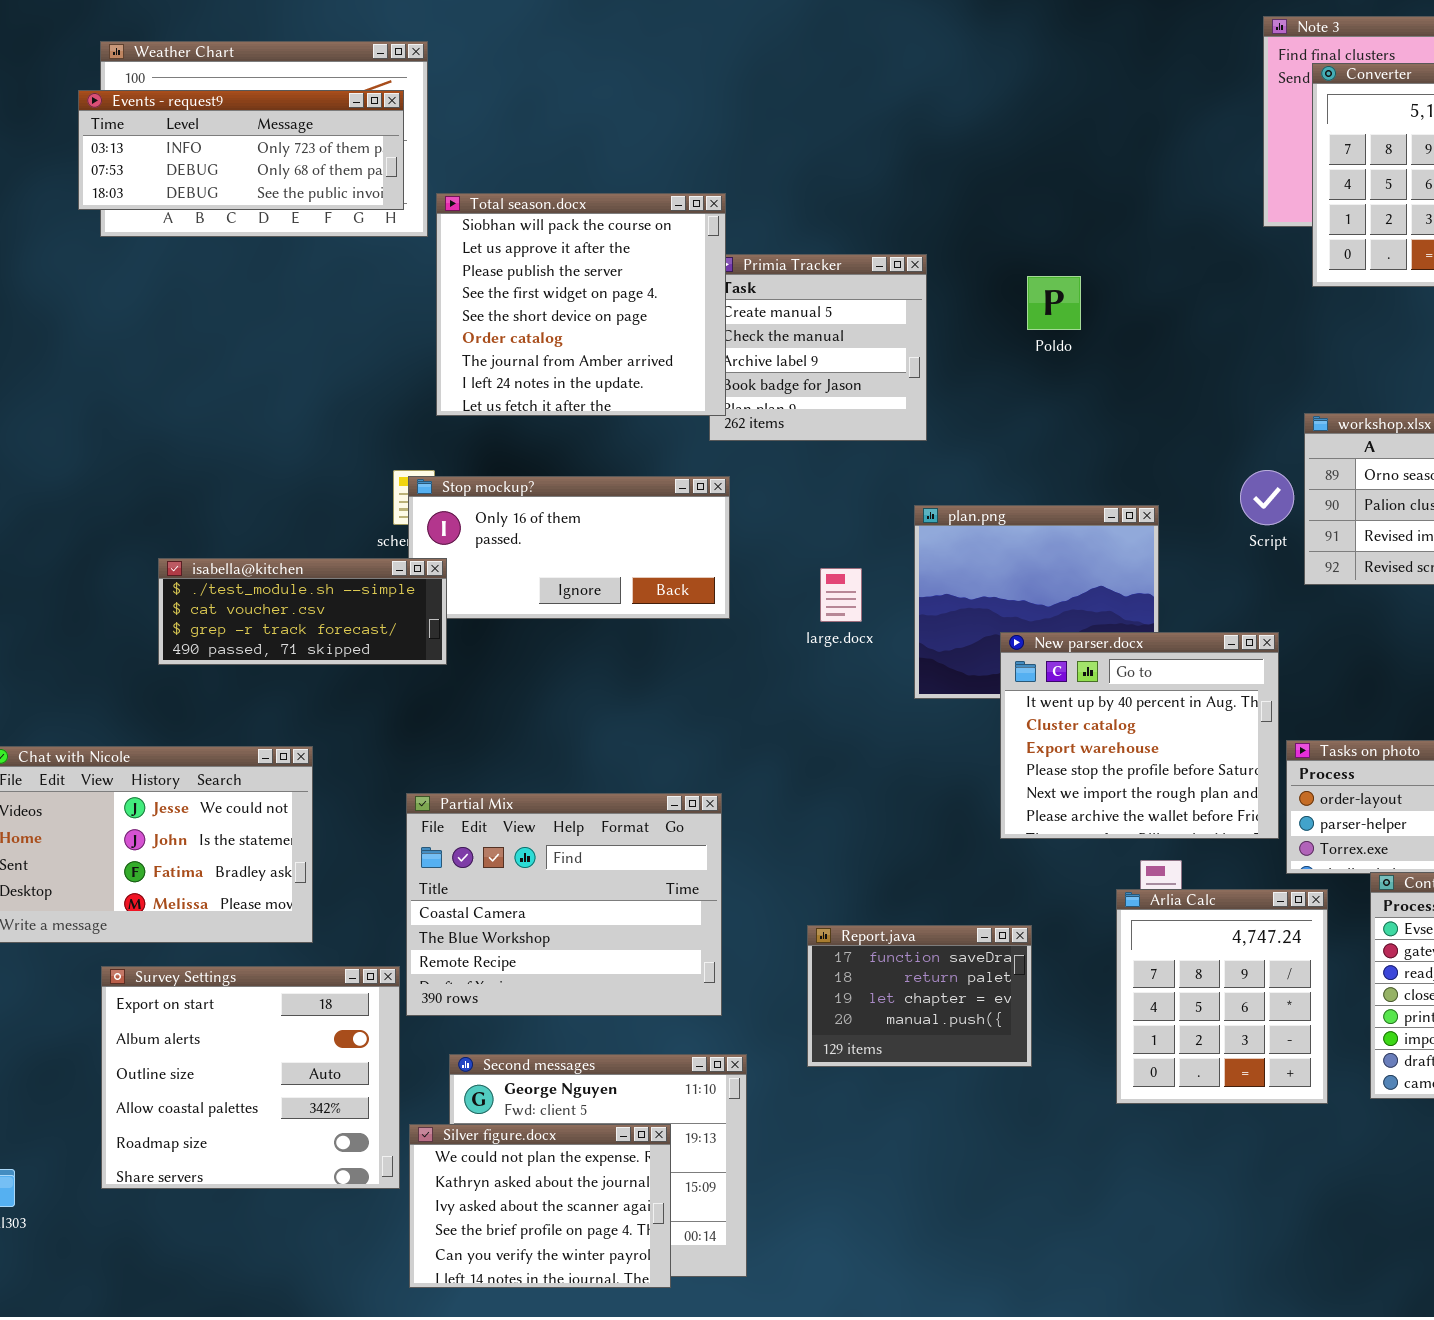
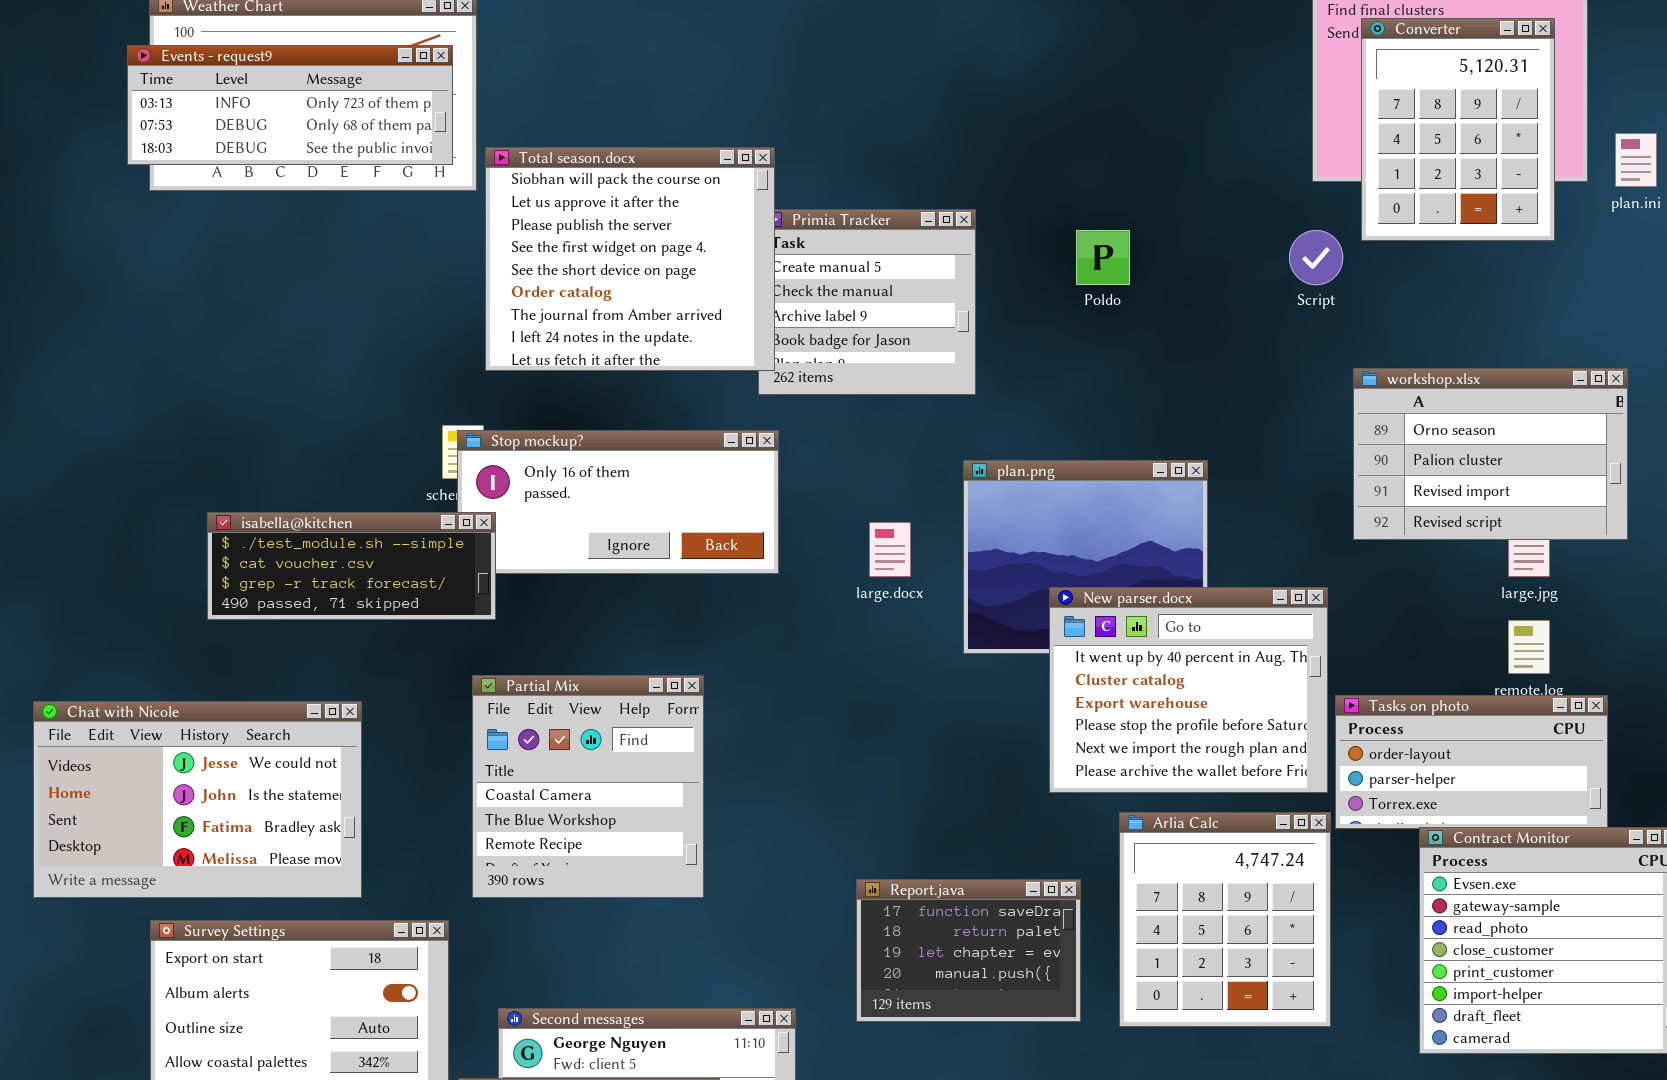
Script: [1240,470,1294,525] -> [1289,230,1343,285], moved
Partial Mix: [406,793,722,1016] -> [472,675,704,898], moved, resized
Arlia Calc: [1116,889,1328,1104] -> [1119,812,1331,1027], moved

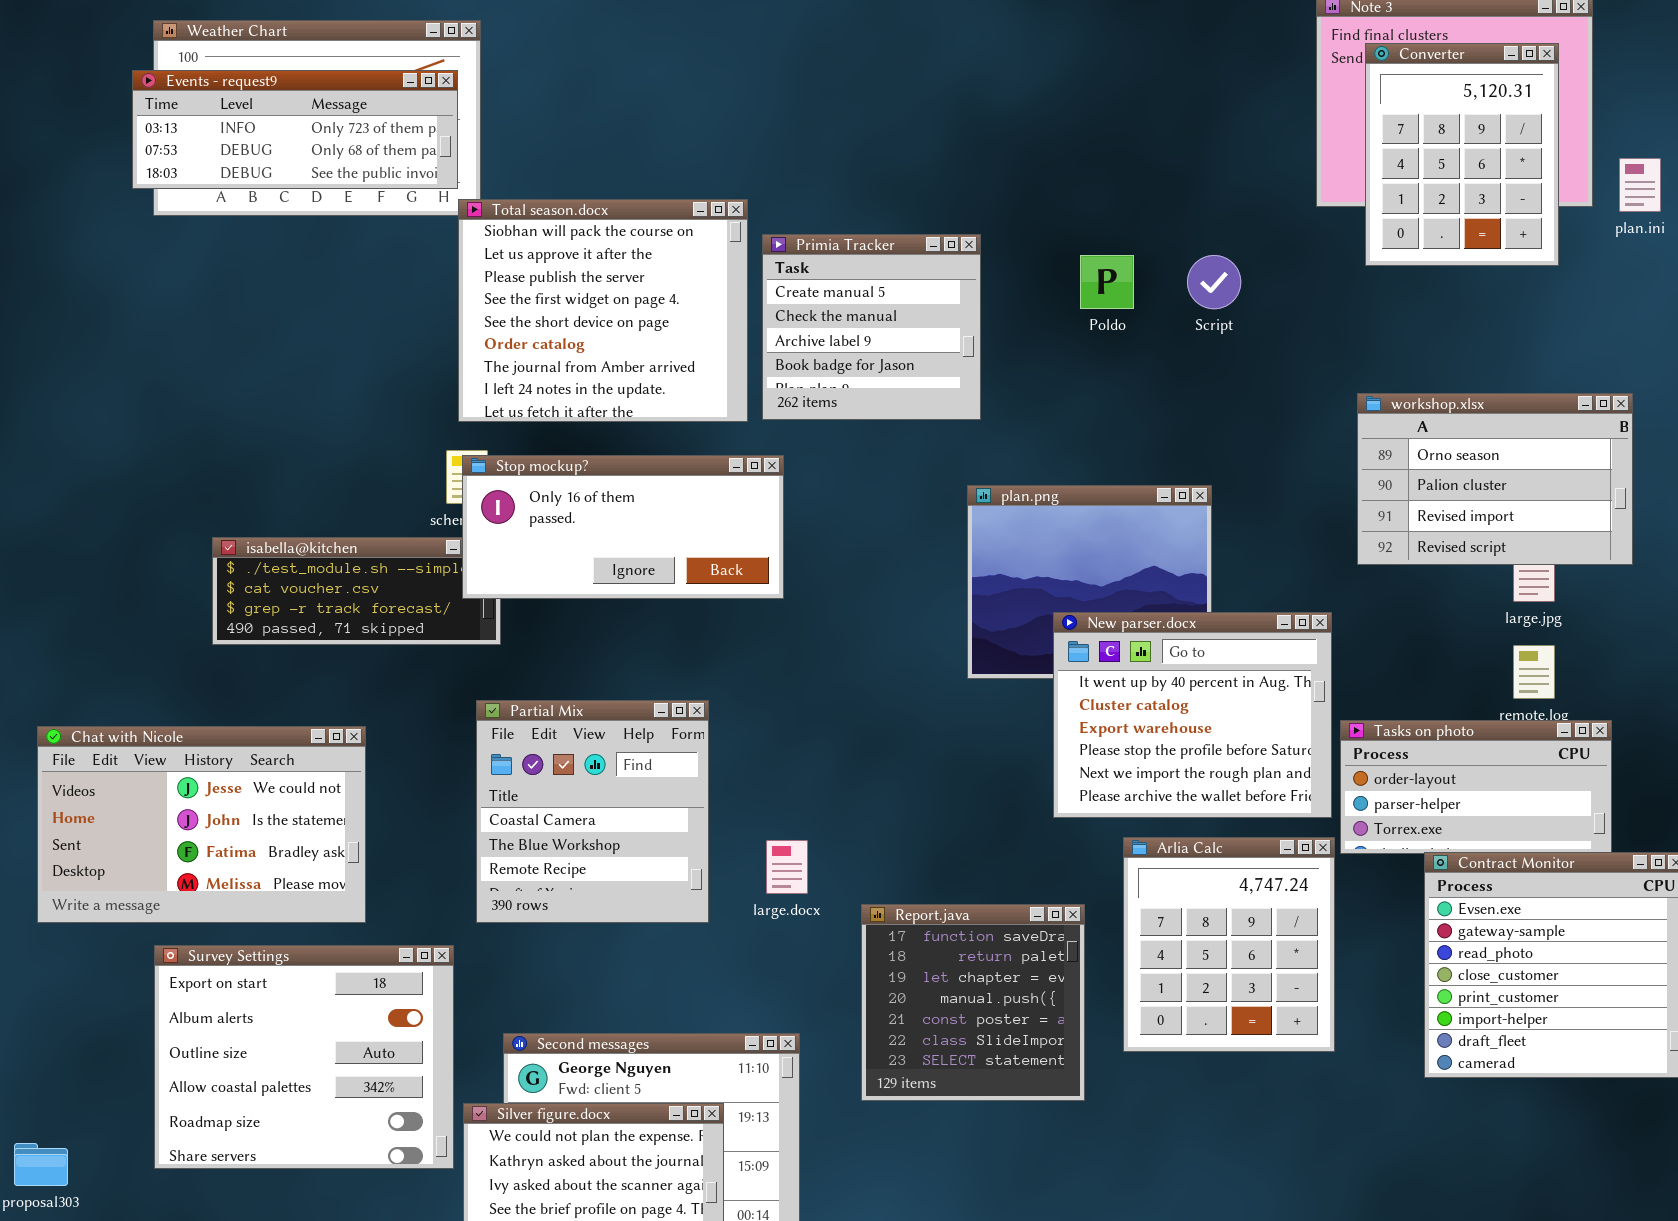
Total season.docx: [485,147,775,371] -> [458,199,748,422], moved
Script: [1289,230,1343,285] -> [1187,255,1241,309], moved
Stop mockup?: [457,430,779,574] -> [462,455,784,599], raised
large.docx: [869,522,911,577] -> [766,840,808,894], moved
Report.java: [856,879,1081,1022] -> [861,904,1085,1101], resized

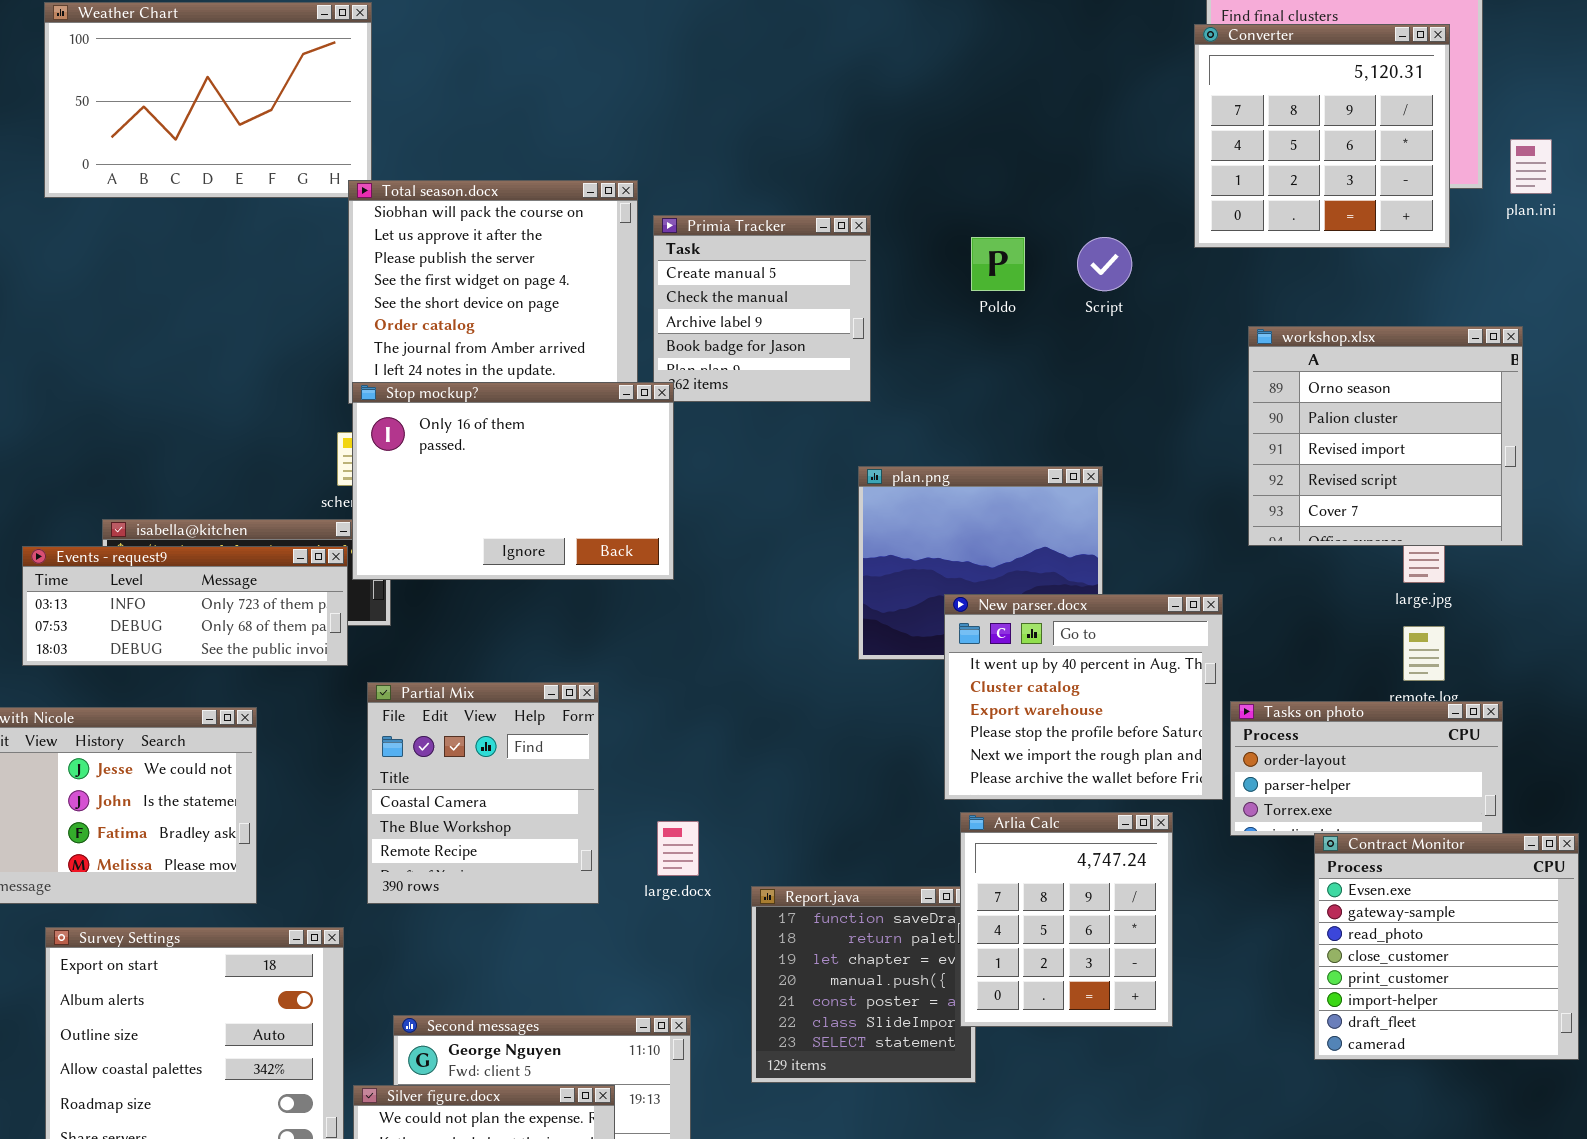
Converter: [1365,43,1559,266] -> [1194,24,1450,248], resized
Events - request9: [132,70,458,189] -> [22,546,348,666], moved
workshop.xlsx: [1357,393,1633,565] -> [1248,326,1523,546], resized
Stop mockup?: [462,455,784,599] -> [352,382,674,580], resized
Arlia Calc: [1123,837,1335,1052] -> [960,812,1173,1027], moved

